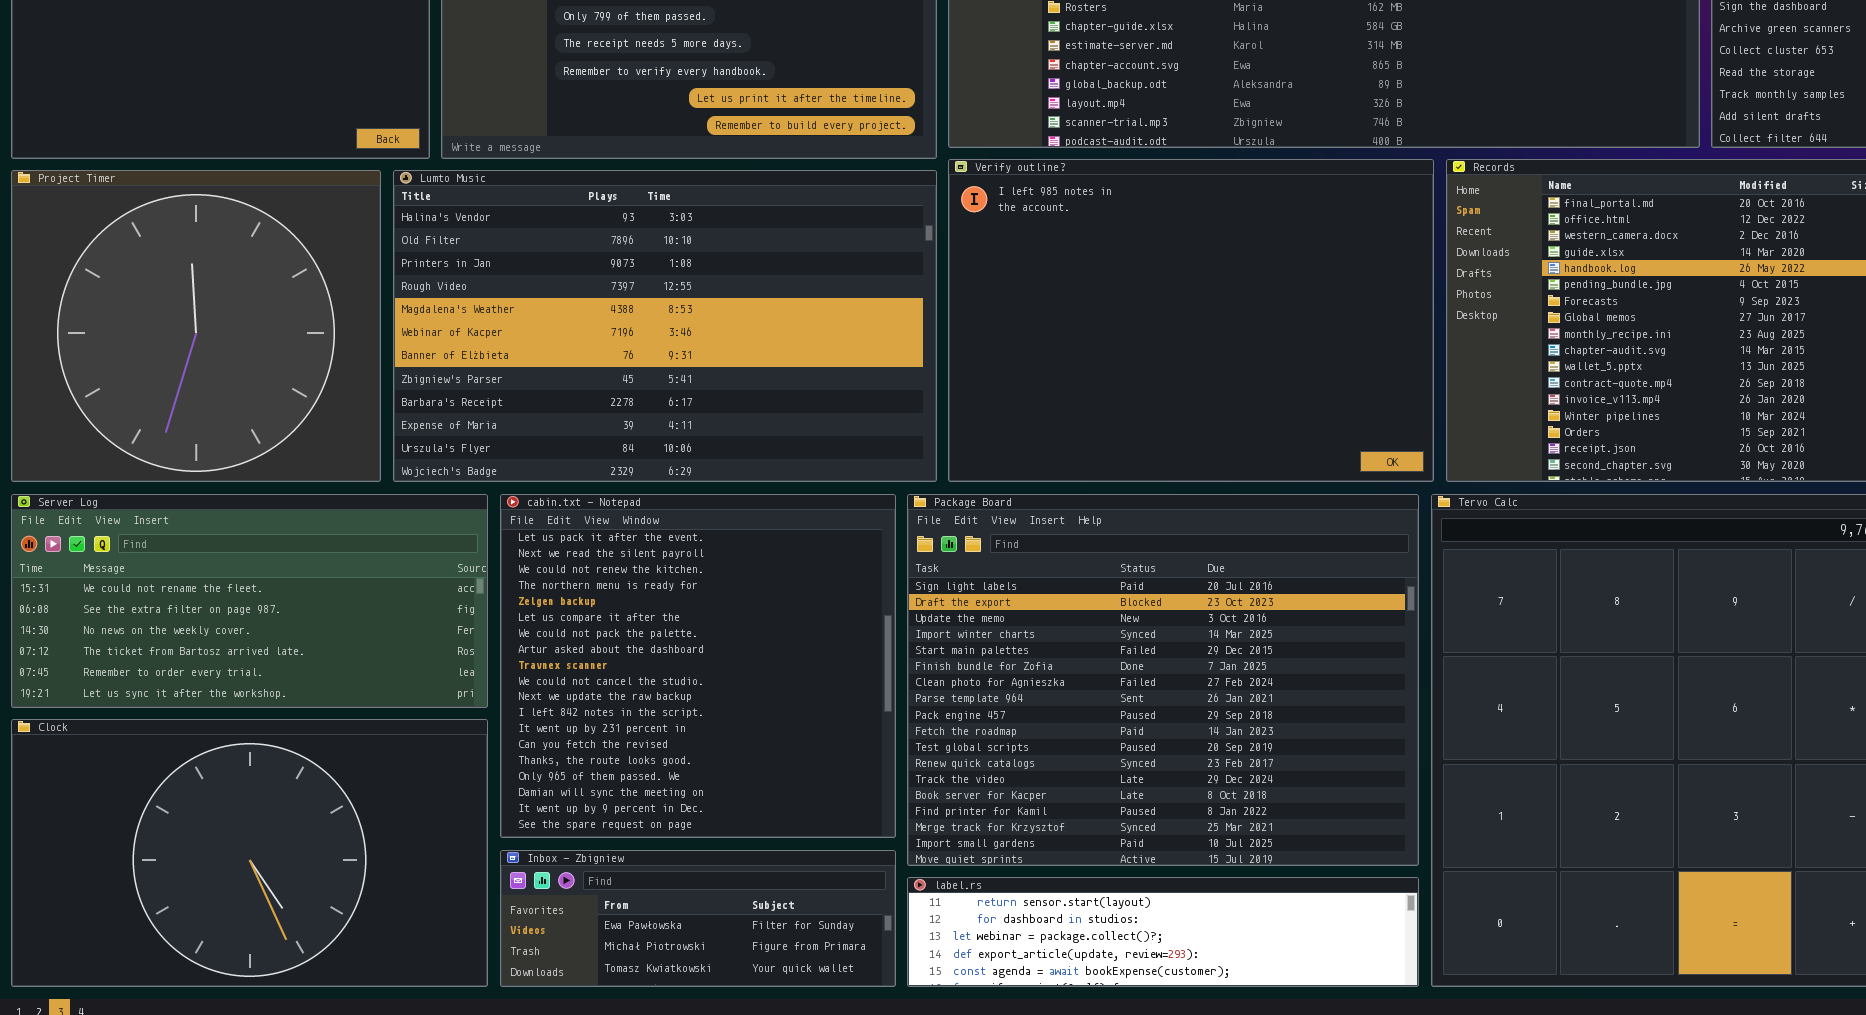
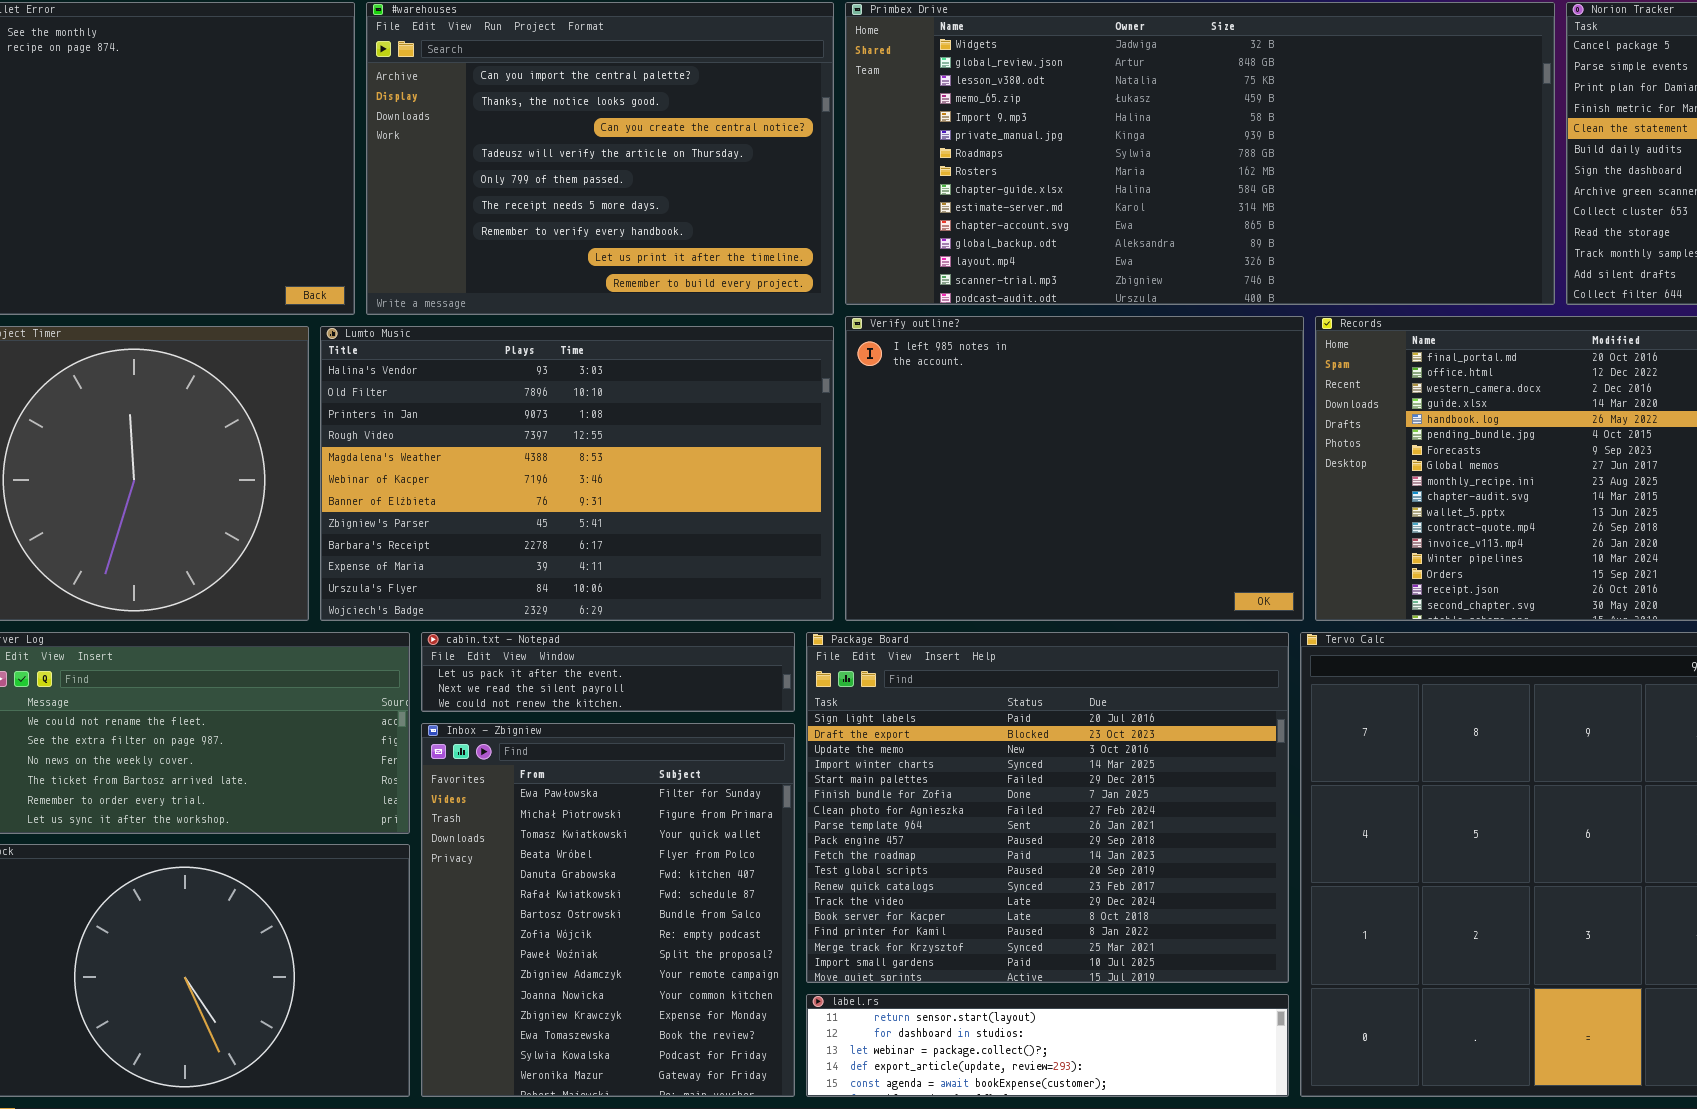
cabin.txt - Notepad: [500,494,896,838] -> [421,632,795,712], resized
Inbox - Zbigniew: [500,850,896,987] -> [421,723,795,1097], resized

